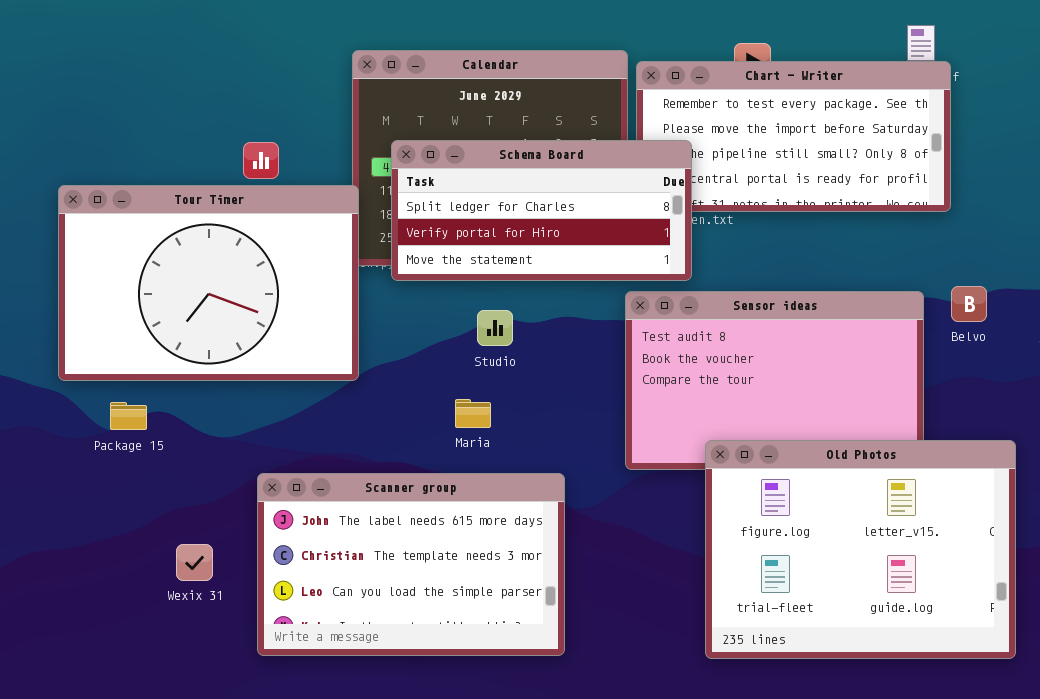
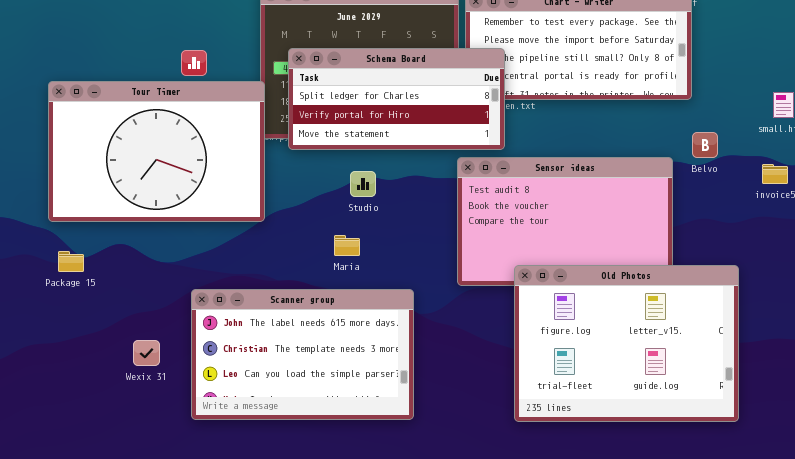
Belvo: [951,286,987,322] -> [692,132,718,158], moved
Package 15: [110,402,147,430] -> [58,251,84,272], moved

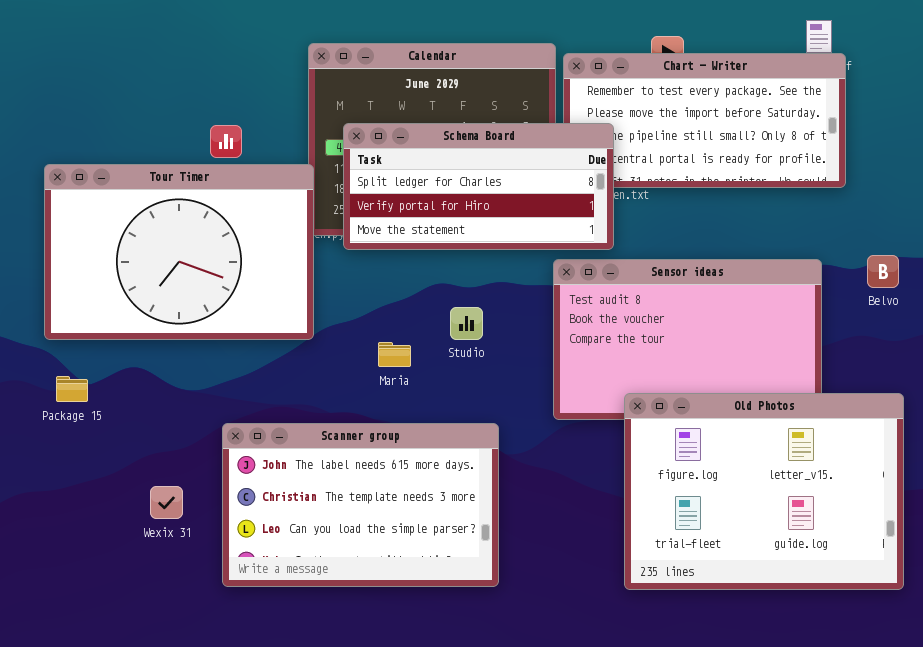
Belvo: [692,132,718,158] -> [867,255,899,288], moved
Studio: [350,171,376,197] -> [450,307,483,340], moved
Maria: [334,235,360,256] -> [378,342,411,367], moved

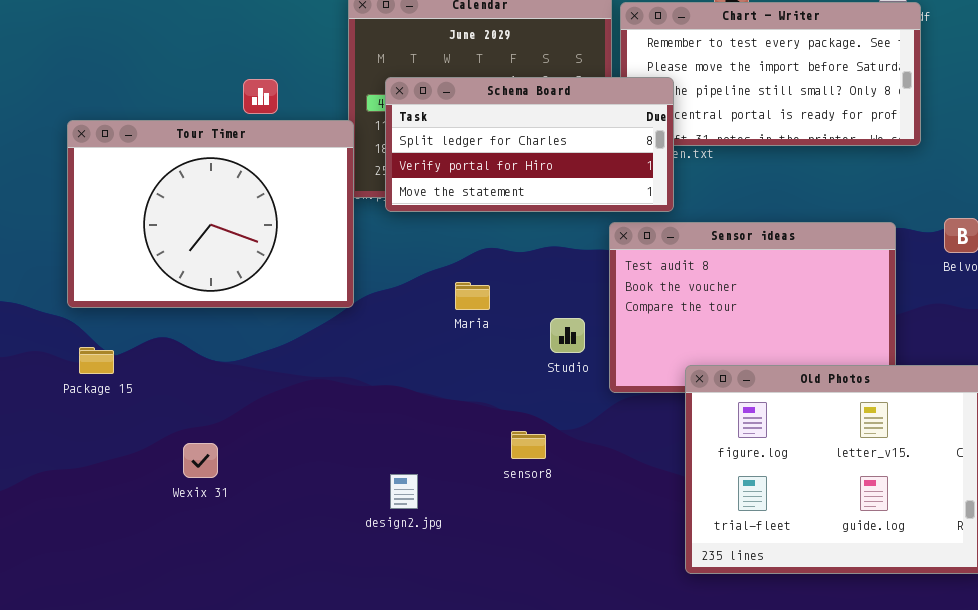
Studio: [450,307,483,340] -> [550,318,585,353], moved
Maria: [378,342,411,367] -> [455,282,490,310], moved
Scanner group: [222,423,499,587] -> none, closed
Wexix 31: [150,486,183,519] -> [183,443,218,478], moved

